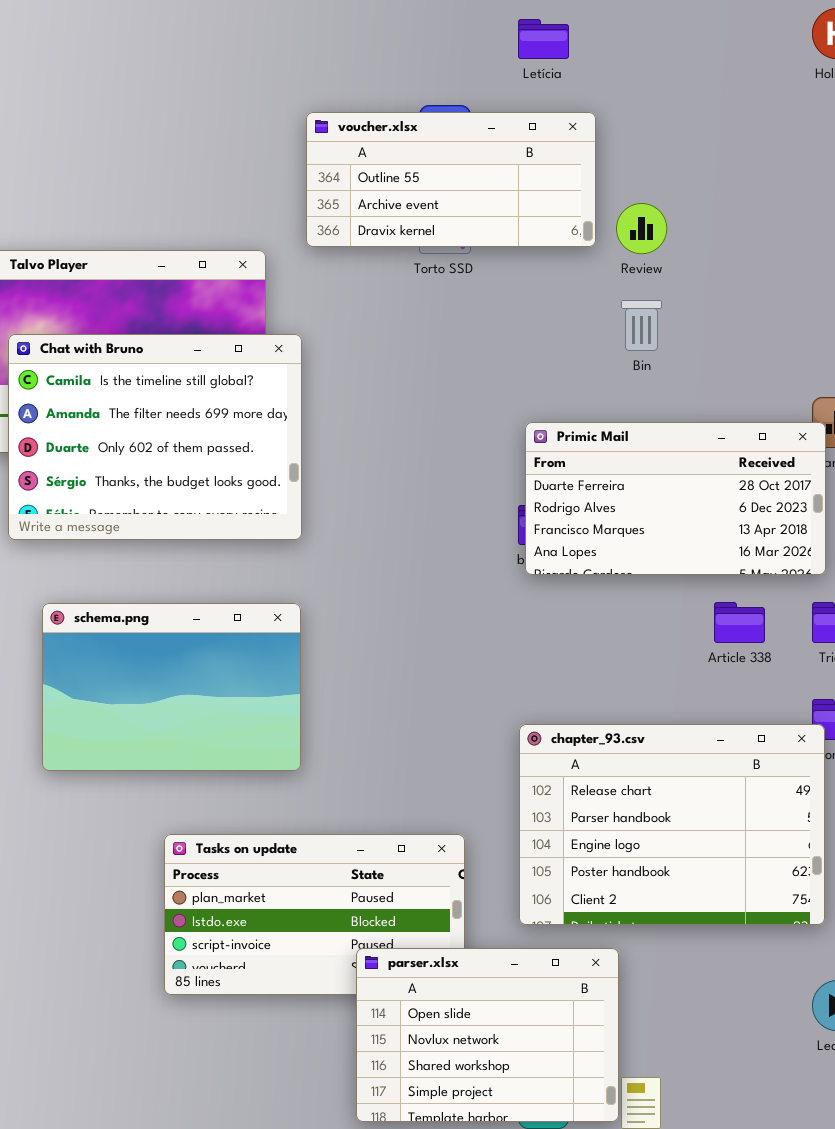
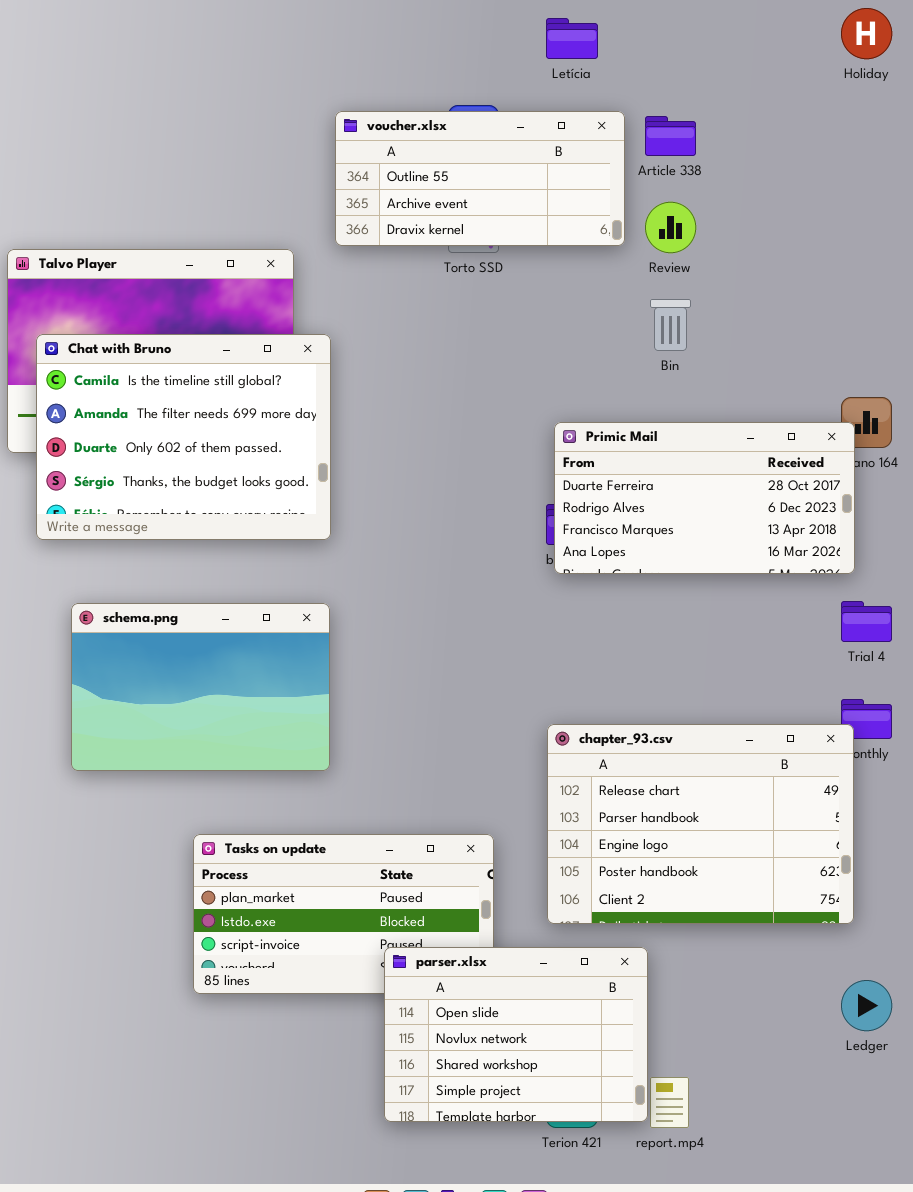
Article 338: [714,602,765,643] -> [645,116,696,156], moved

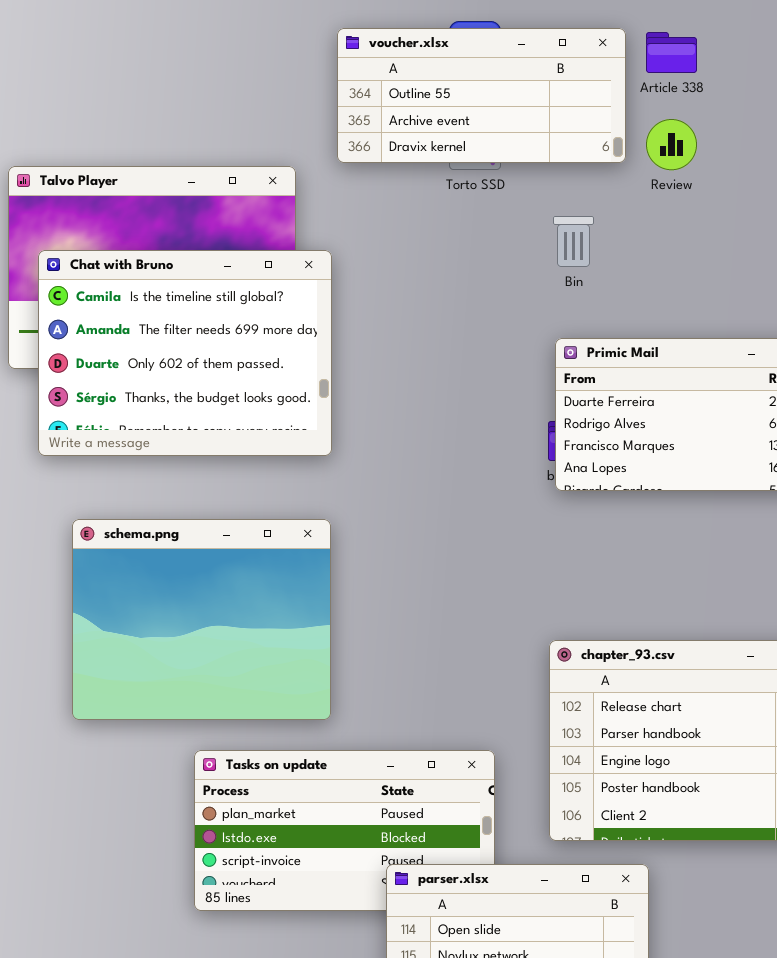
Bin: [650,299,691,351] -> [553,216,594,267], moved
schema.png: [71,603,330,771] -> [72,519,331,720], resized

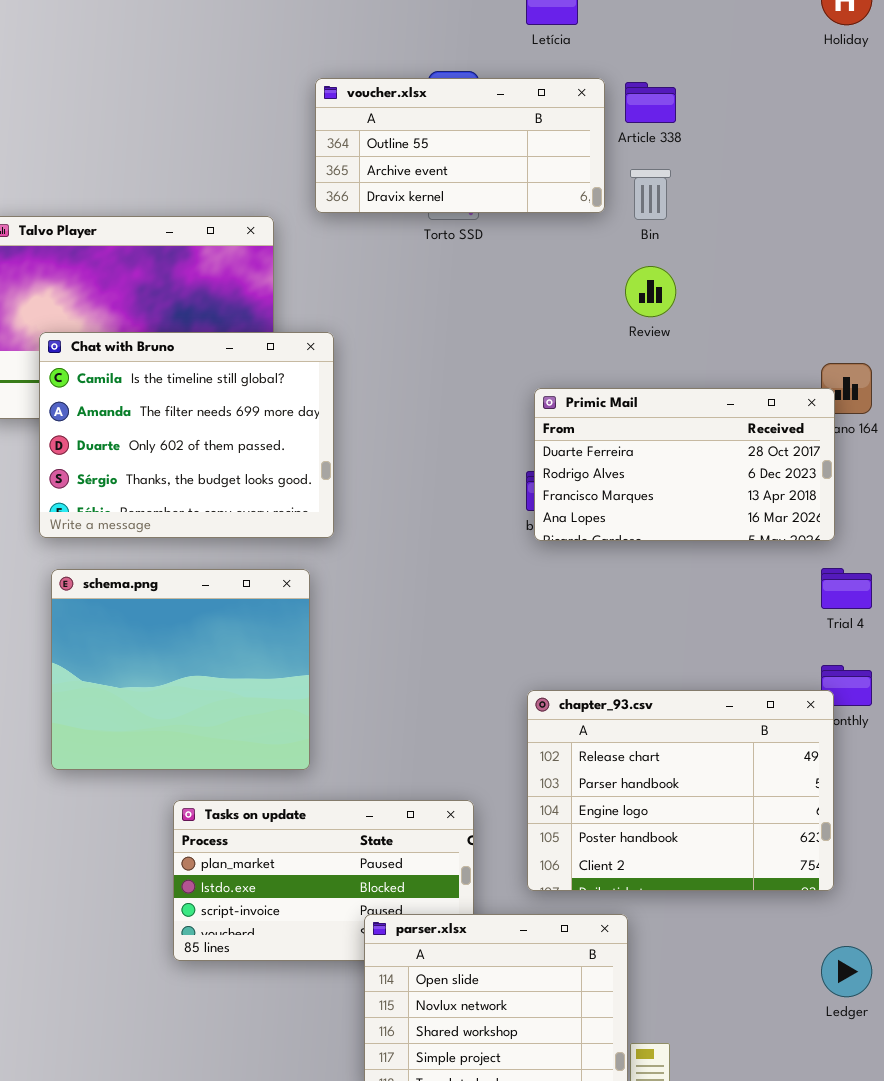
Review: [646,119,697,170] -> [625,266,676,317], moved
Bin: [553,216,594,267] -> [630,169,671,220], moved
Chat with Bruno: [38,250,332,456] -> [39,332,334,538], moved

